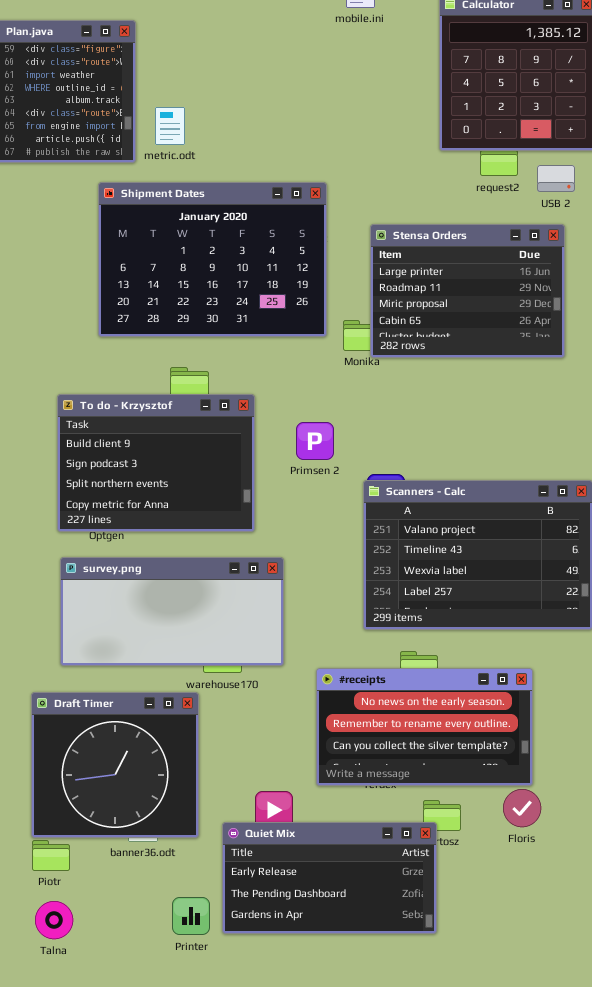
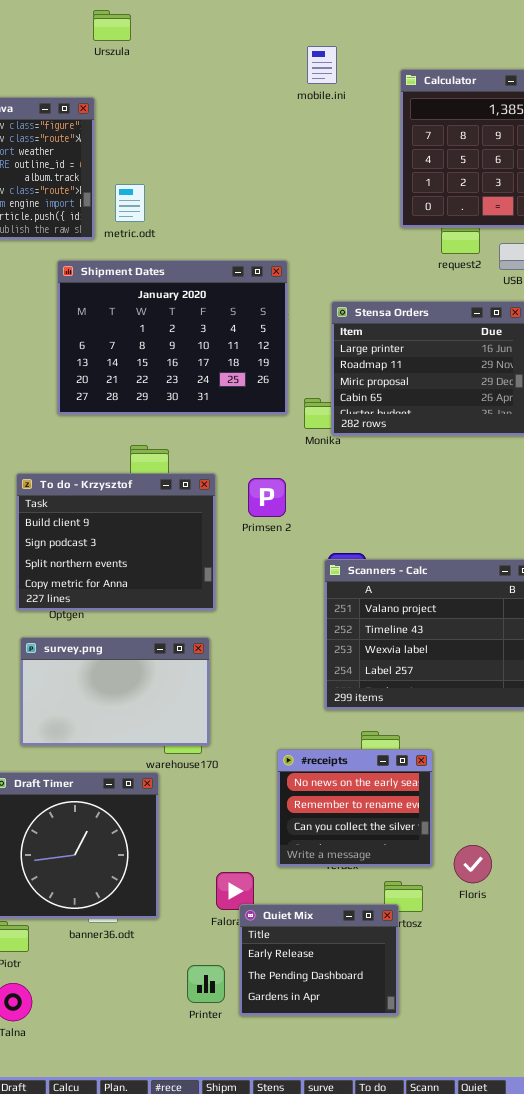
Primsen 2: [296,422,334,460] -> [248,478,286,517], moved
survey.png: [60,557,284,666] -> [20,637,210,746], resized
#receipts: [316,668,533,786] -> [277,749,433,867], resized
Floris: [503,789,541,827] -> [454,845,492,883], moved
Quiet Mix: [222,822,437,934] -> [239,904,399,1016], resized
Printer: [172,897,210,935] -> [187,965,225,1003], moved

